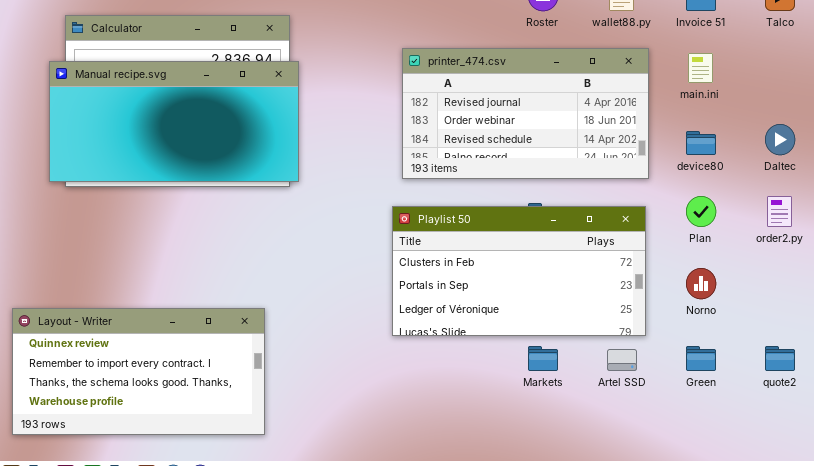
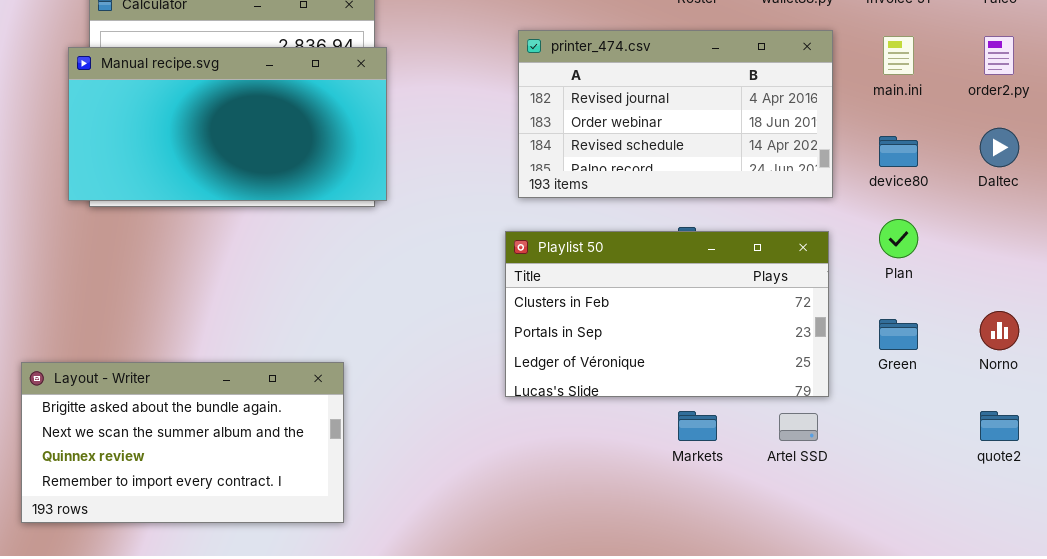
order2.py: [767,196,792,227] -> [984,36,1014,75], moved
Norno: [686,268,716,299] -> [980,311,1019,350], moved
Layout - Writer: [12,308,265,435] -> [21,362,344,523], scrolled up 2 rows
Green: [686,346,716,371] -> [879,319,918,350], moved

